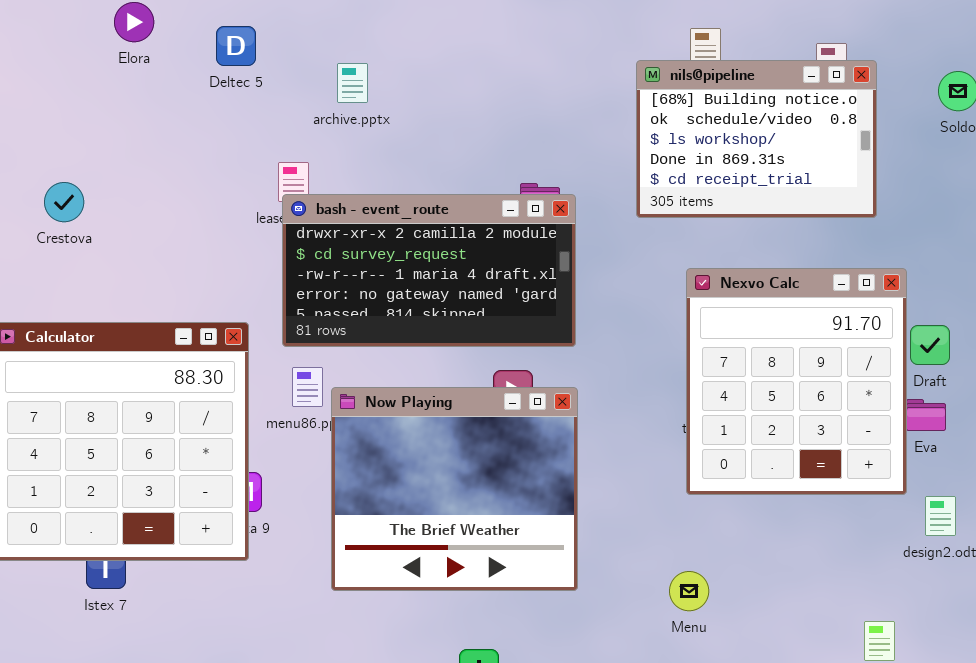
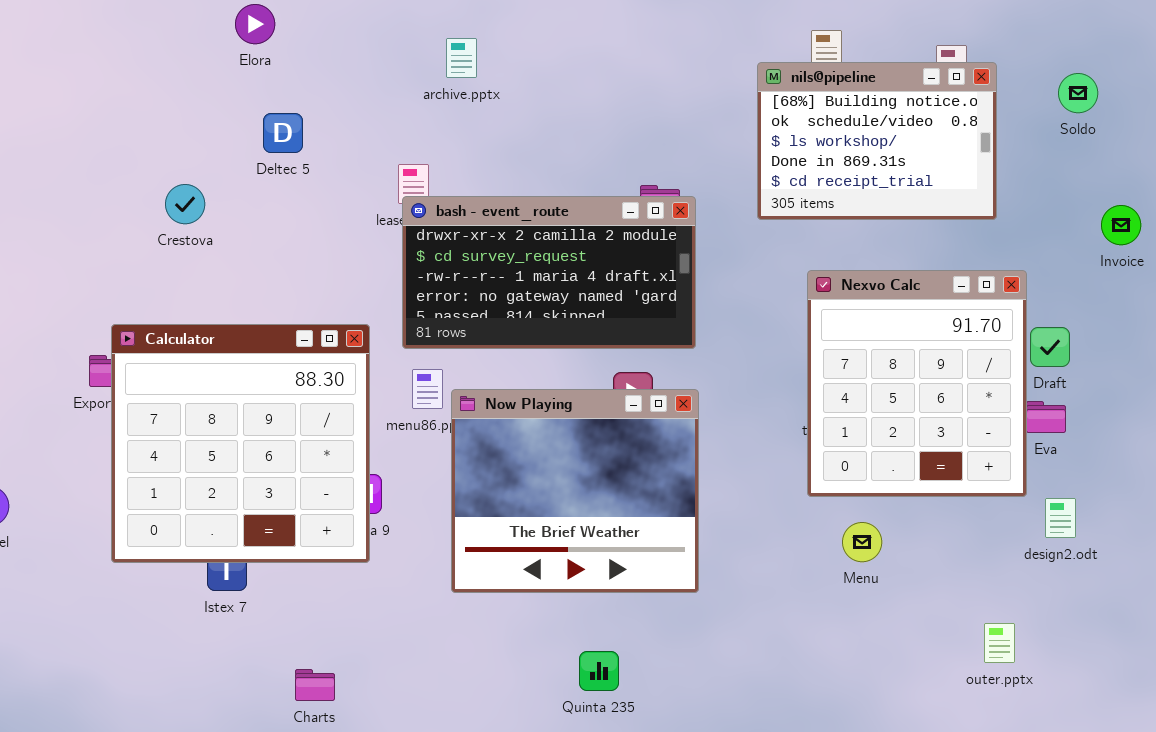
Deltec 5: [216,26,256,66] -> [263,113,303,153], moved
archive.pptx: [337,63,368,103] -> [446,38,477,78], moved
Menu: [669,571,709,611] -> [842,522,882,562], moved

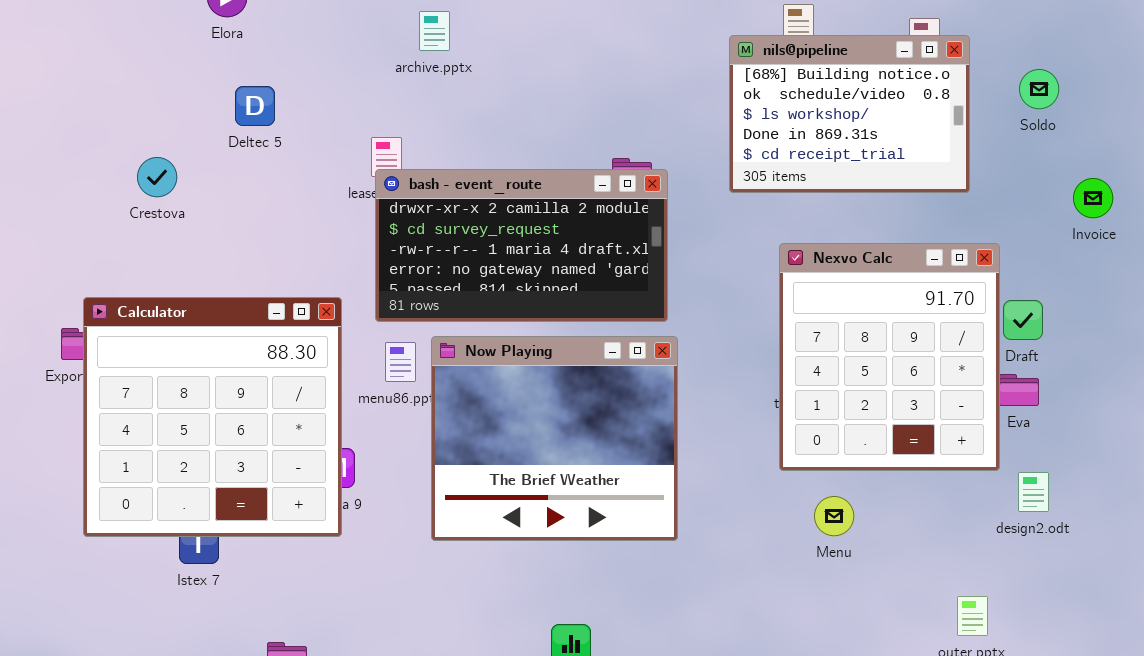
Soldo: [1058,73,1098,113] -> [1019,69,1059,109], moved
Now Playing: [451,389,699,593] -> [431,336,678,541], moved

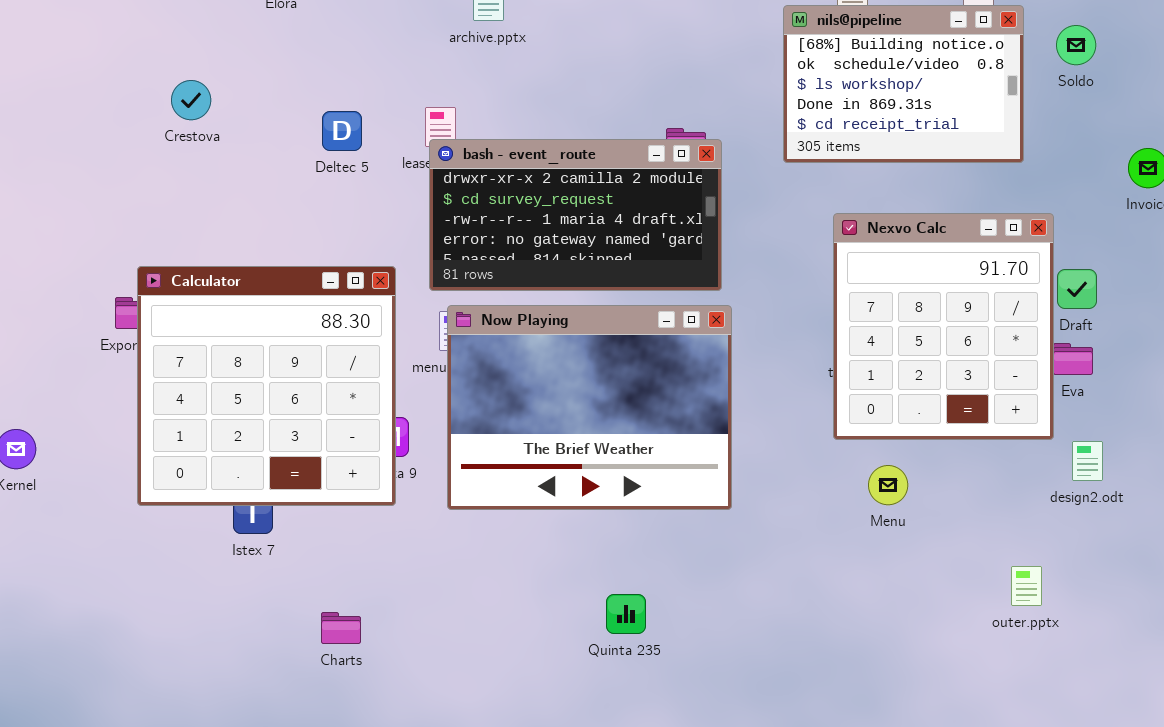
Soldo: [1019,69,1059,109] -> [1056,25,1096,65], moved
Deltec 5: [235,86,275,126] -> [322,111,362,151], moved
Crestova: [137,157,177,197] -> [171,80,211,120], moved
Now Playing: [431,336,678,541] -> [447,305,732,510], resized

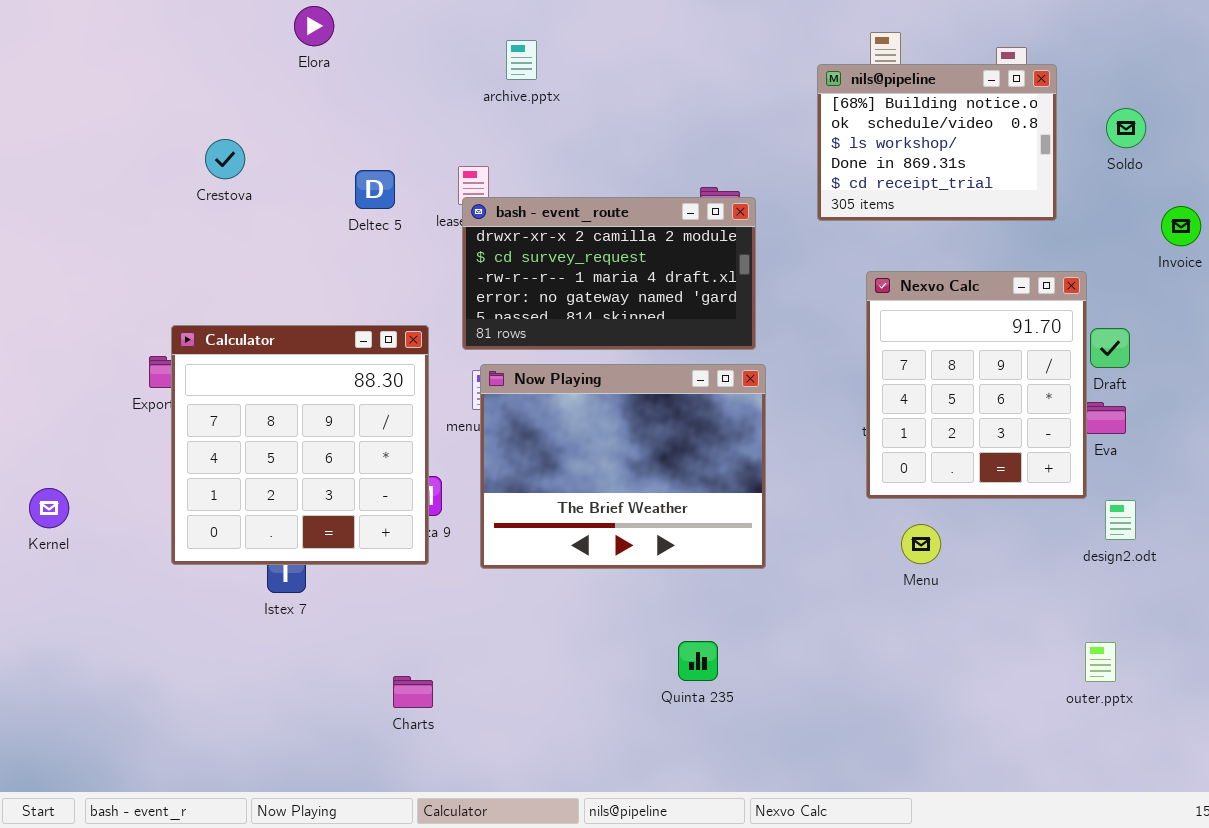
Soldo: [1056,25,1096,65] -> [1106,108,1146,148], moved
outer.pptx: [1011,566,1042,606] -> [1085,642,1116,682], moved
Quinta 235: [606,594,646,634] -> [678,641,718,681], moved
Charts: [321,612,361,644] -> [393,676,433,708], moved

